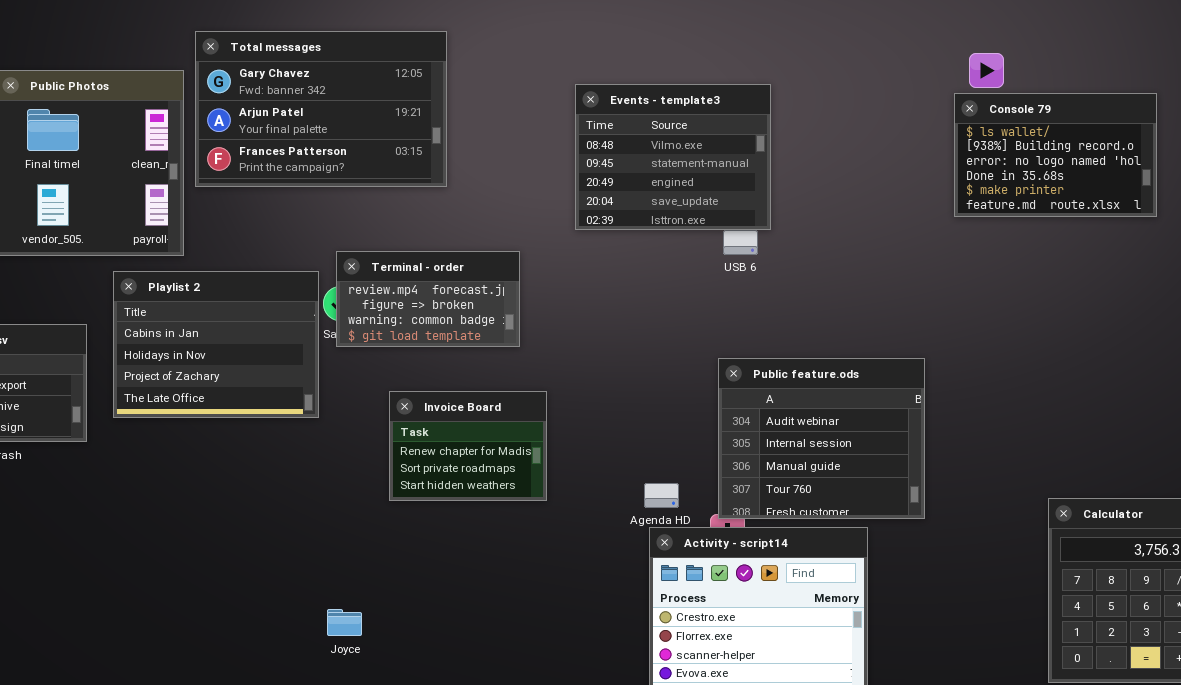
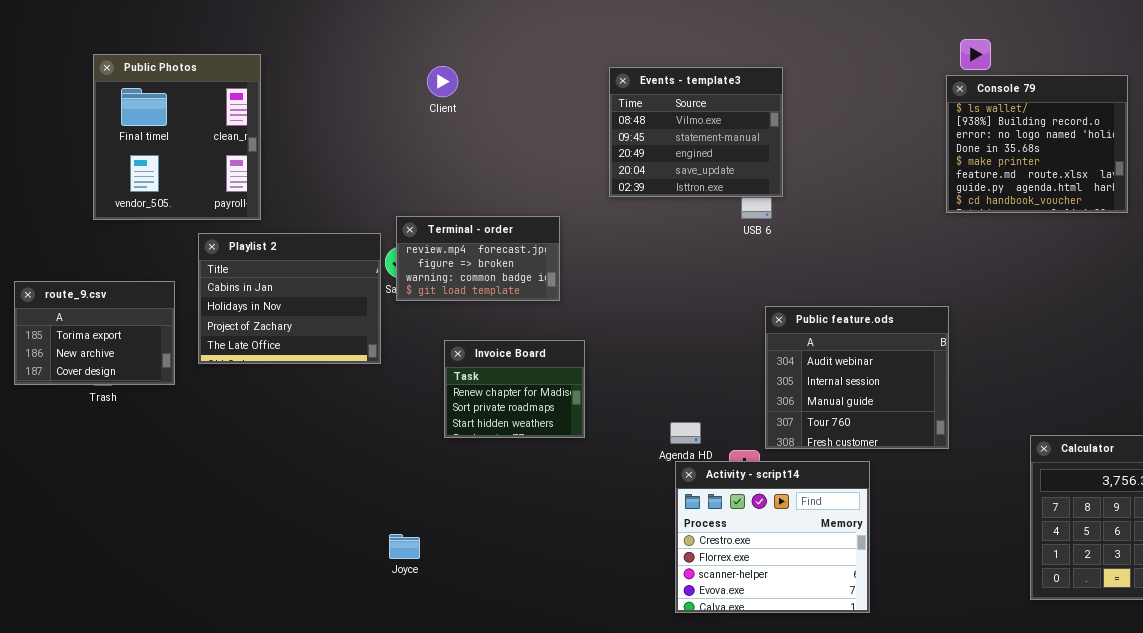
Total messages: [195,31,447,187] -> none, closed
Console 79: [954,93,1157,217] -> [946,75,1128,213], resized
Public feature.ods: [718,358,925,519] -> [765,306,949,449], moved

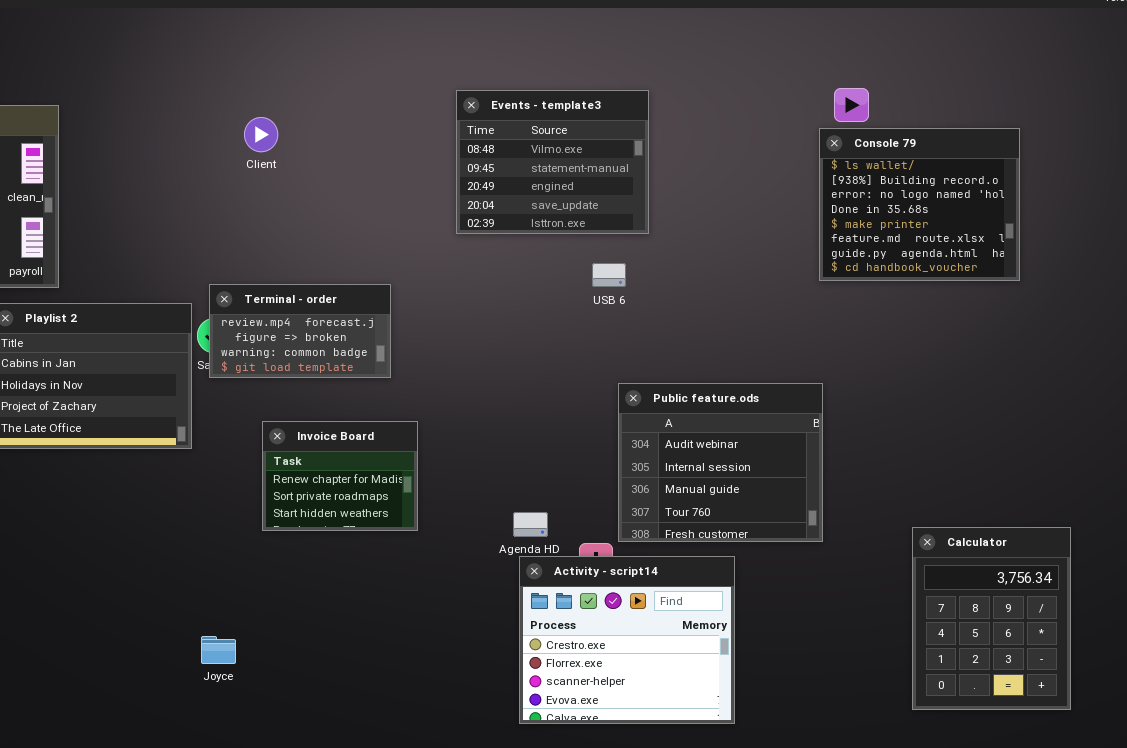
Events - template3: [609,67,783,197] -> [456,90,649,234], moved

